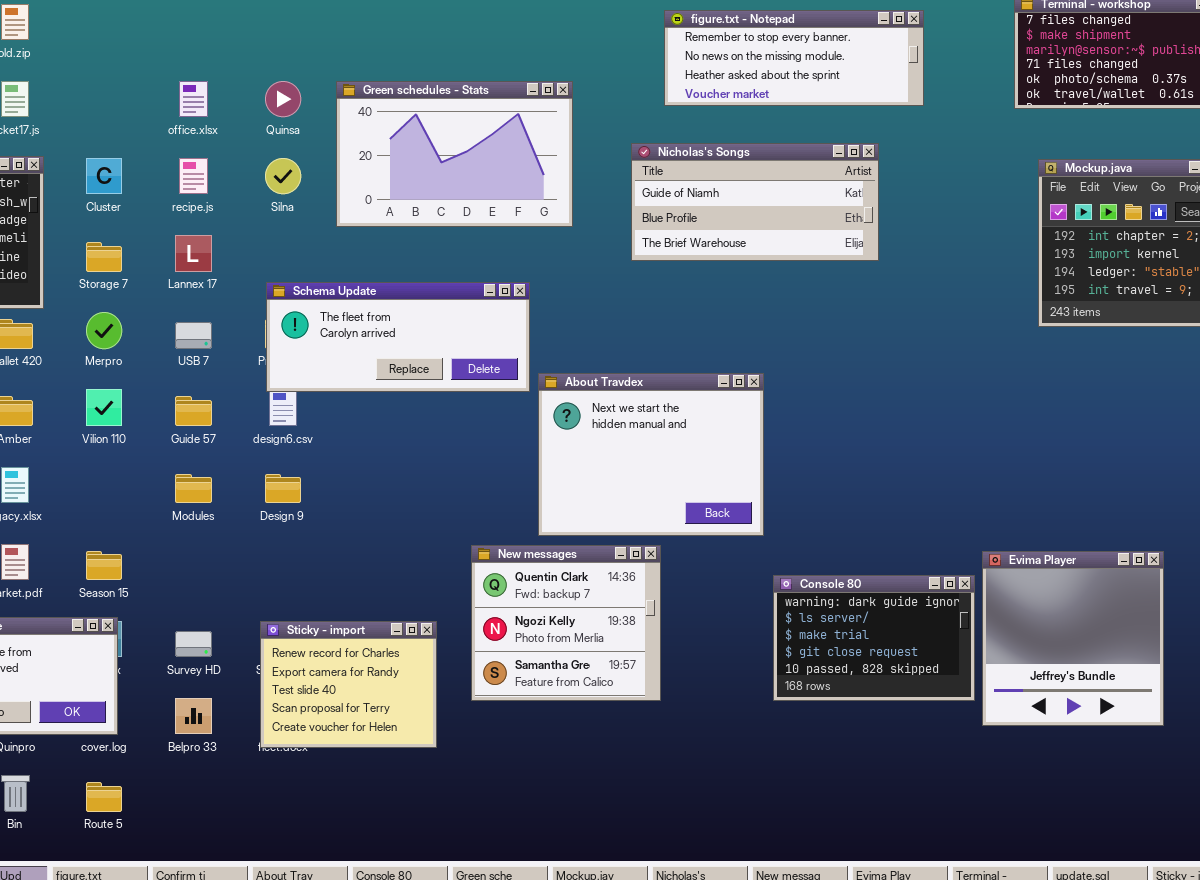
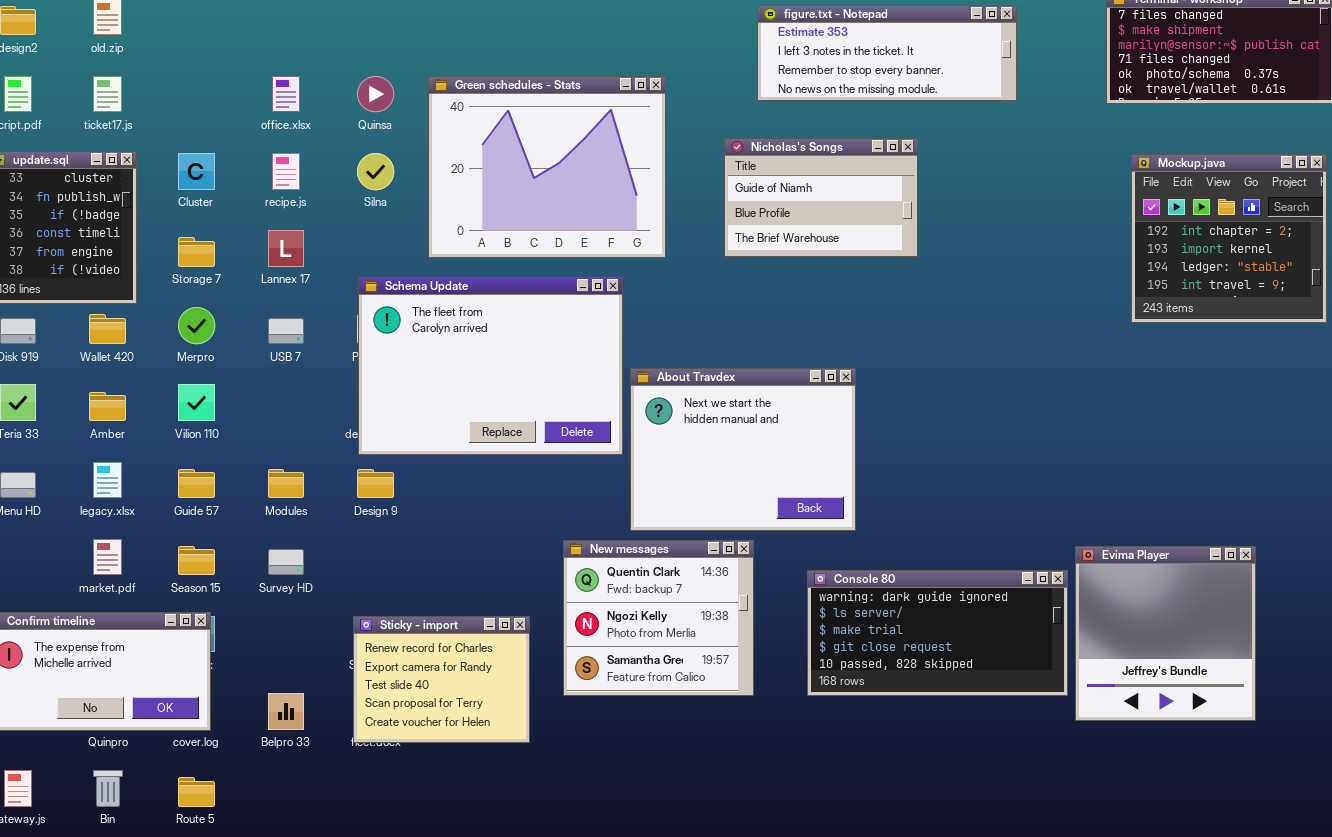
figure.txt - Notepad: [664,10,924,106] -> [757,5,1017,101], scrolled up 2 rows
Green schedules - Stats: [336,81,573,227] -> [428,76,666,258], resized
Nicholas's Songs: [631,143,879,261] -> [724,138,918,257], resized
Schema Update: [266,282,530,392] -> [358,277,623,455], resized
Guide 57: [175,396,212,426] -> [178,469,215,498], moved
Console 80: [773,575,975,701] -> [807,570,1068,696], resized
Survey HD: [175,631,212,657] -> [268,549,304,575], moved

